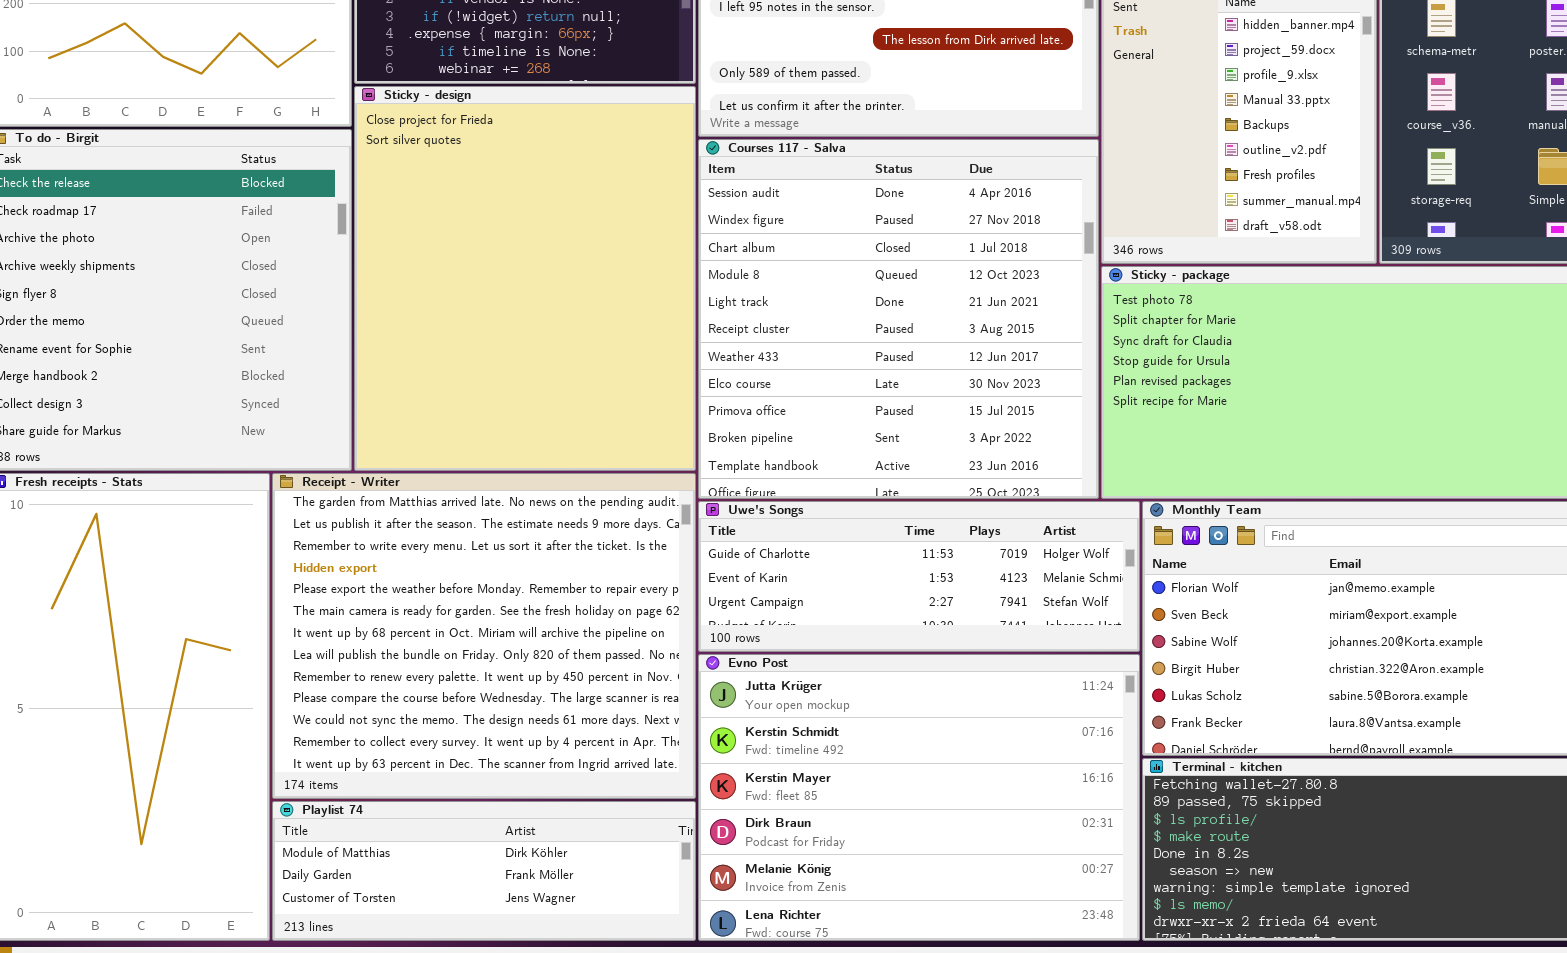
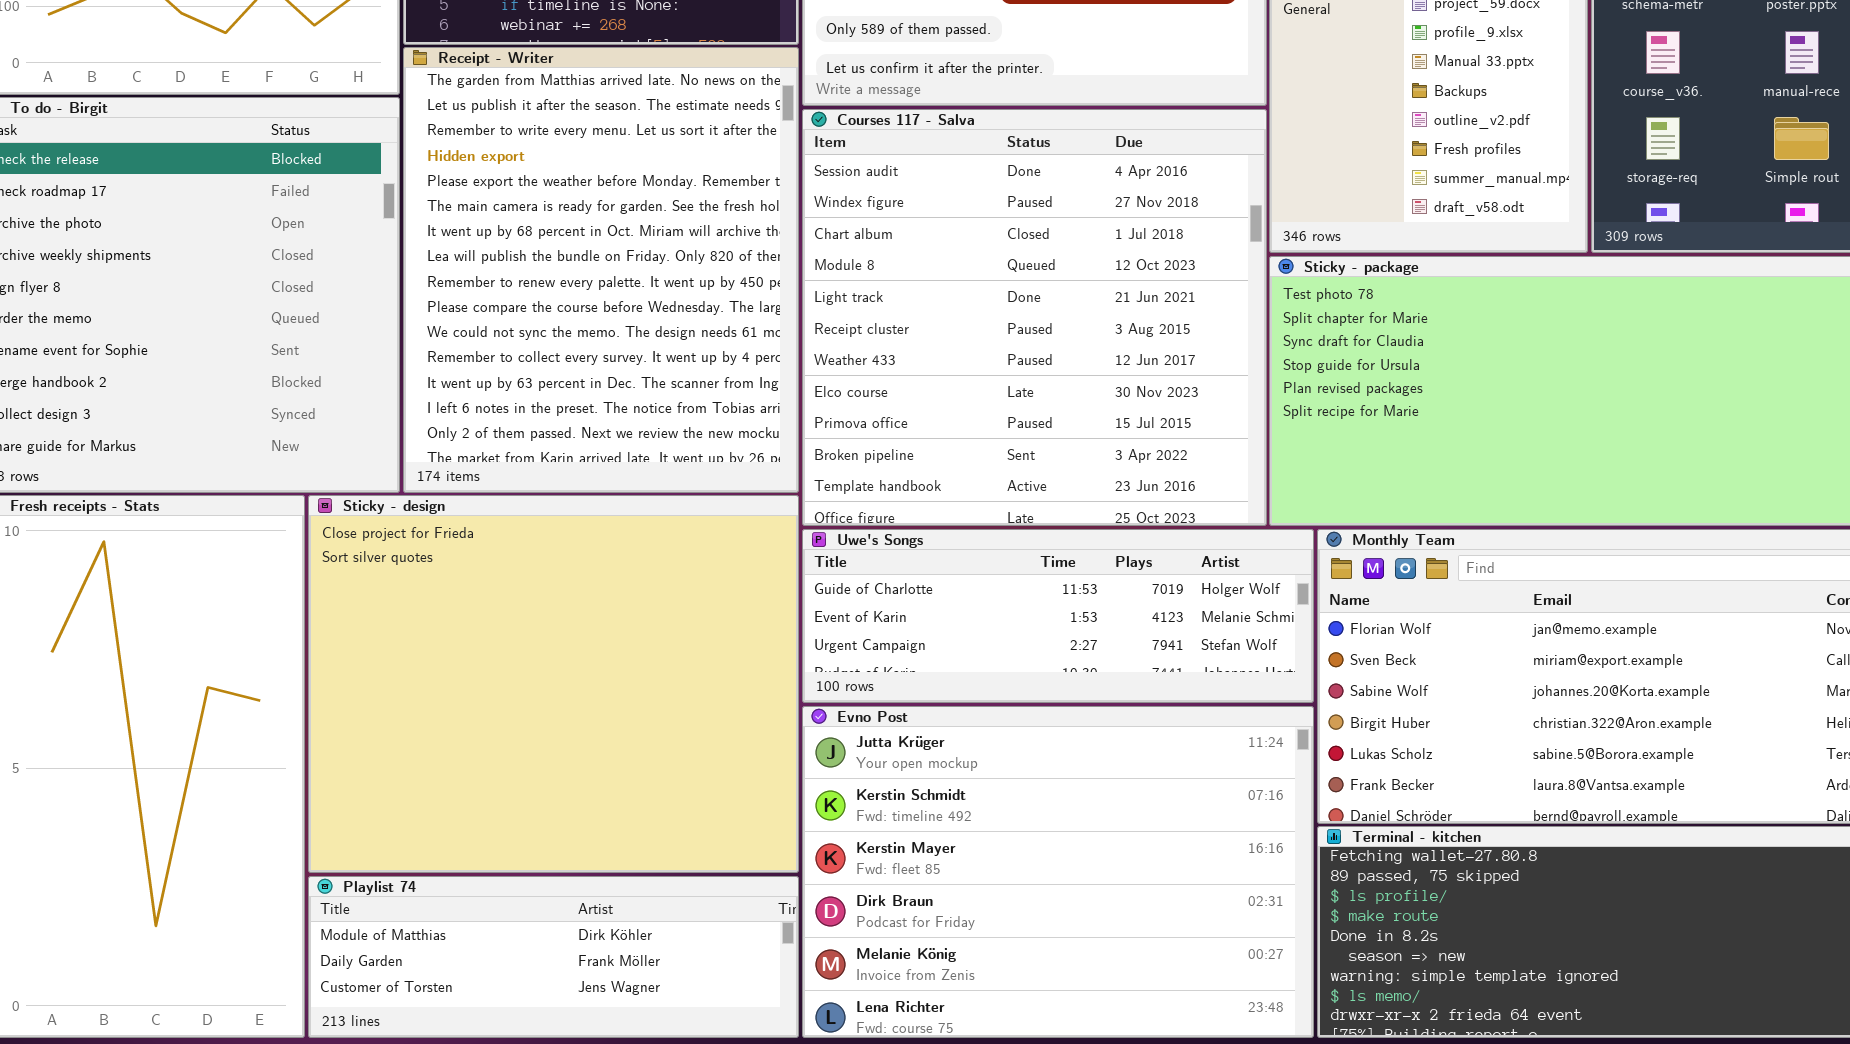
Sticky - design: [354,86,696,471] -> [308,495,799,873], moved, resized
Receipt - Writer: [272,473,696,799] -> [403,47,799,493], moved, resized

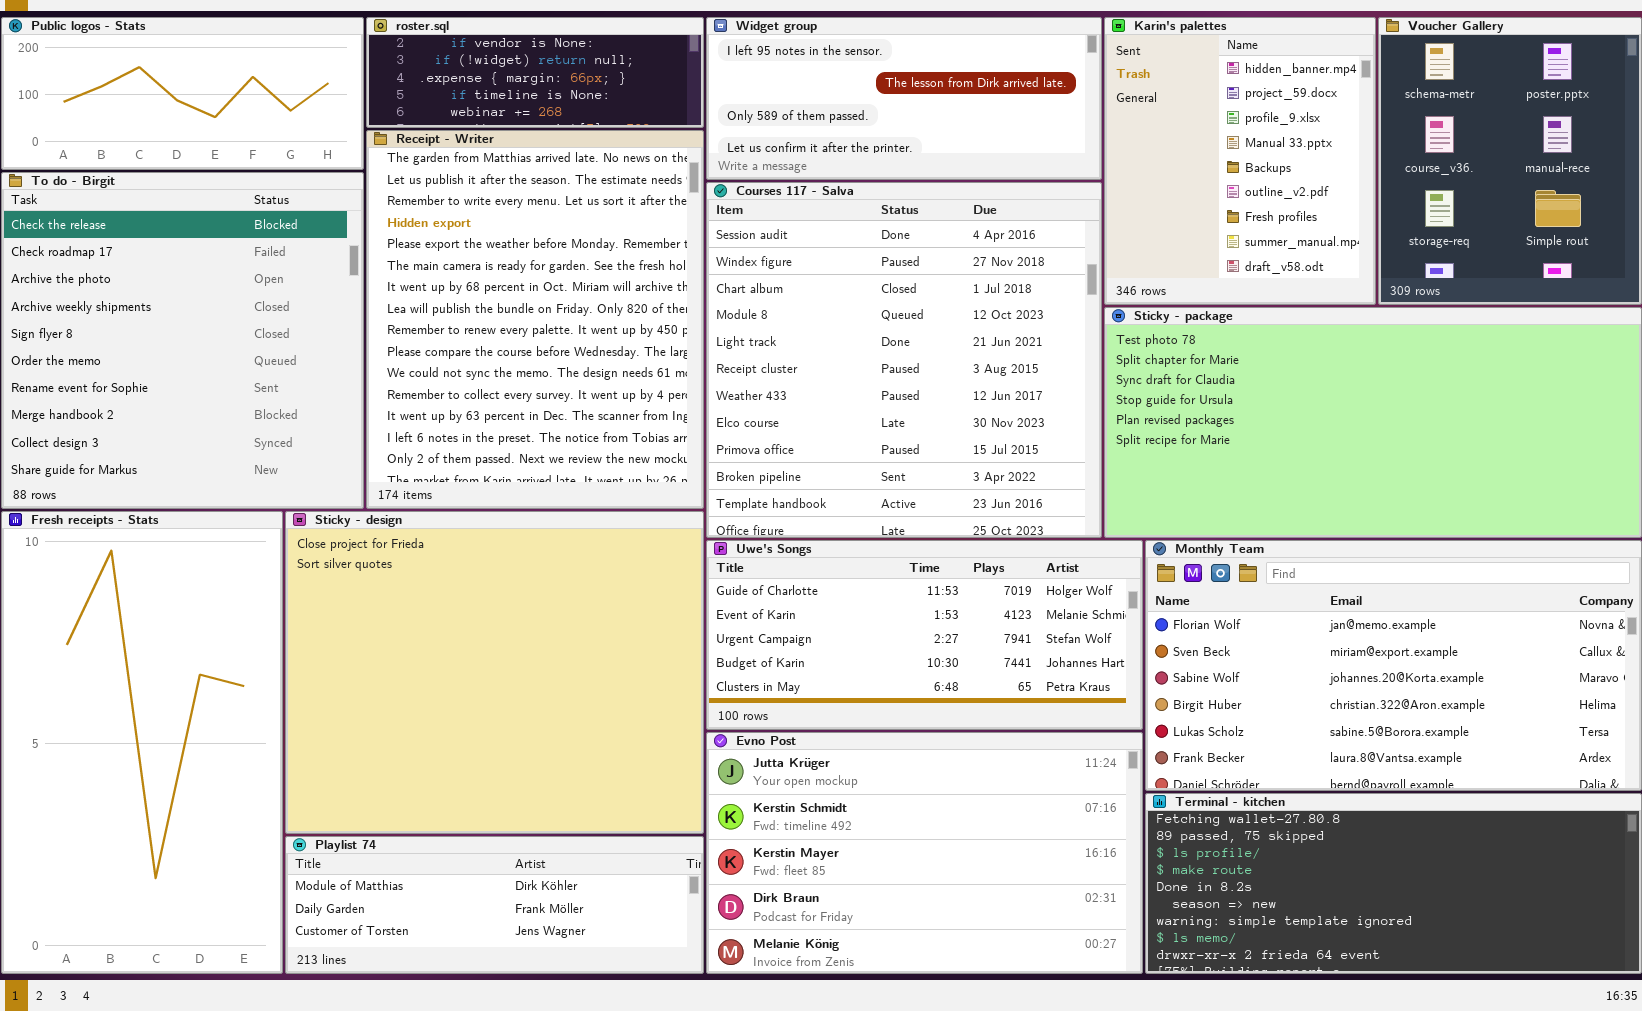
Uwe's Songs: [802,529,1314,703] -> [706,540,1143,730], resized
Evno Post: [802,706,1314,1038] -> [706,732,1143,974], resized

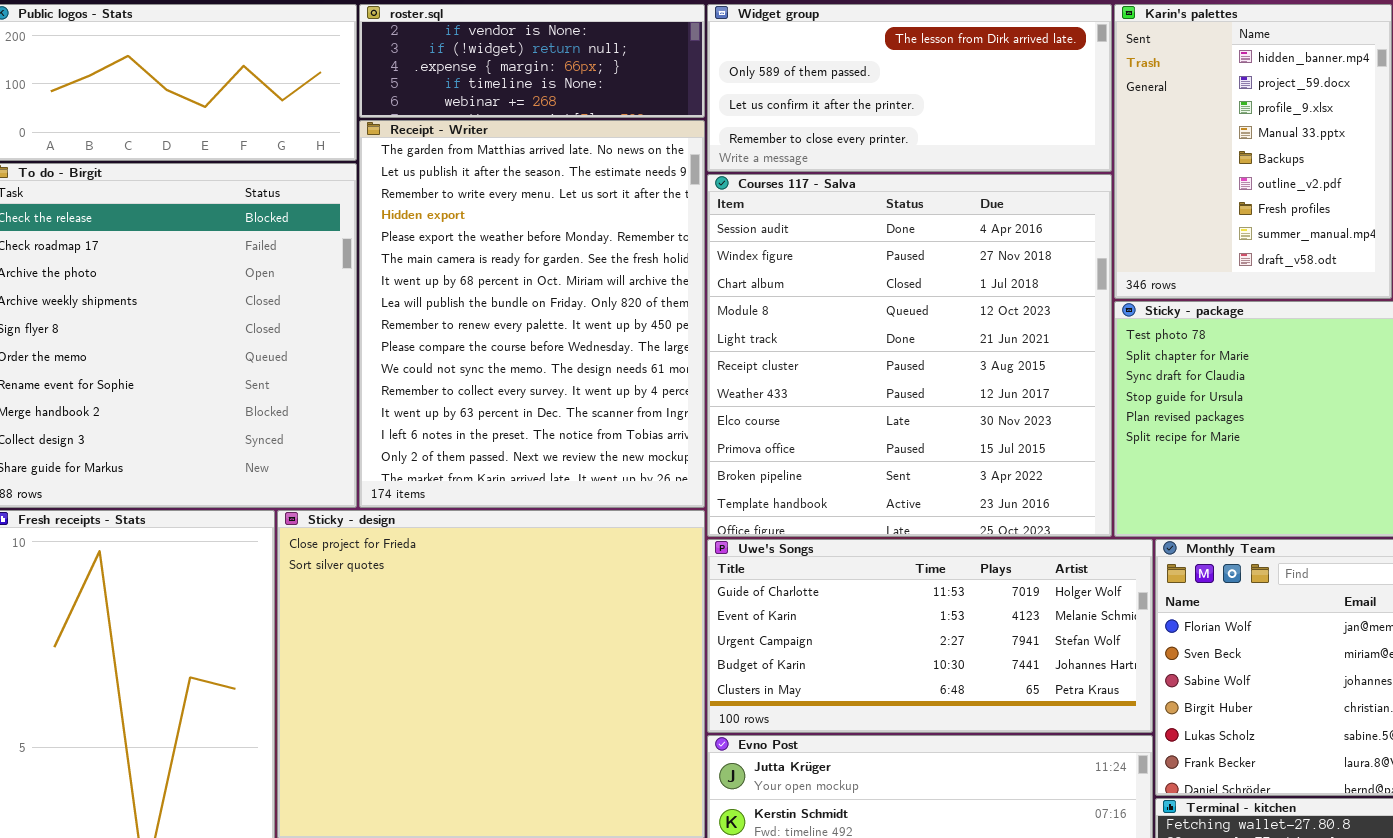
Widget group: [706,17,1102,180] -> [707,4,1112,172], scrolled down 1 row

